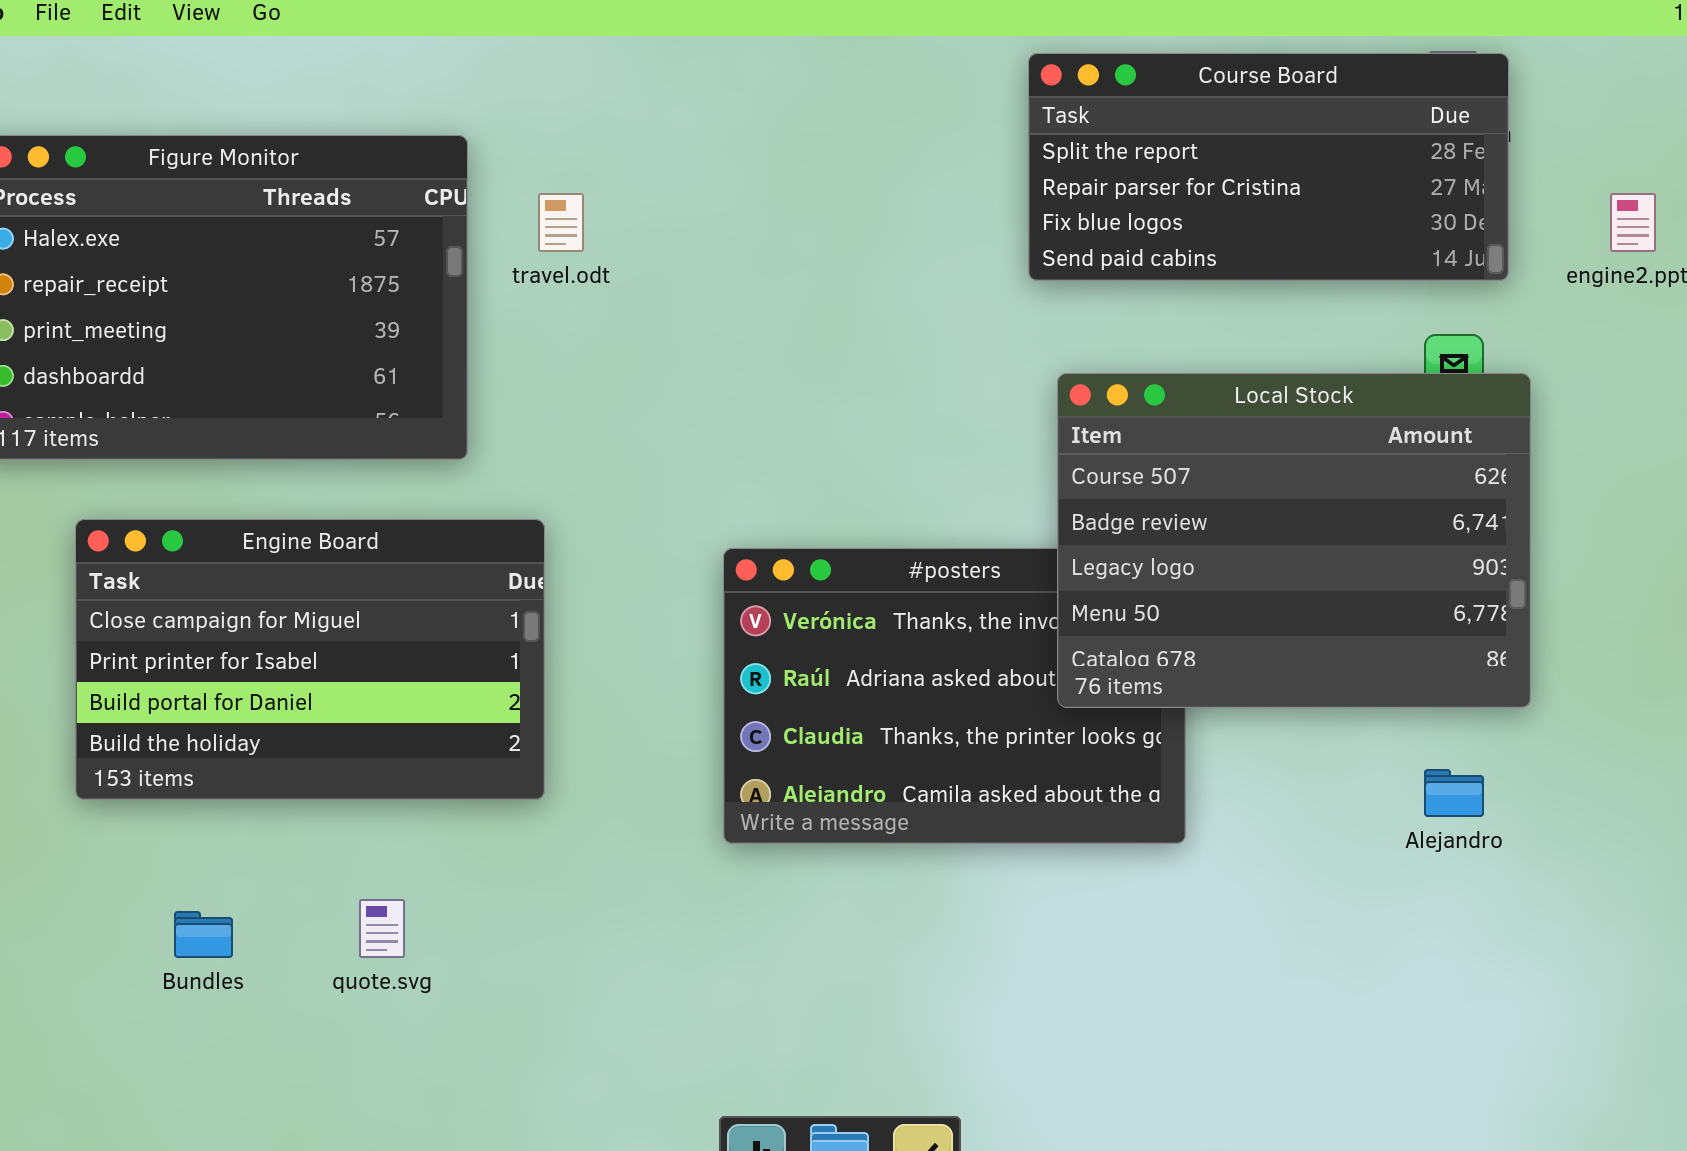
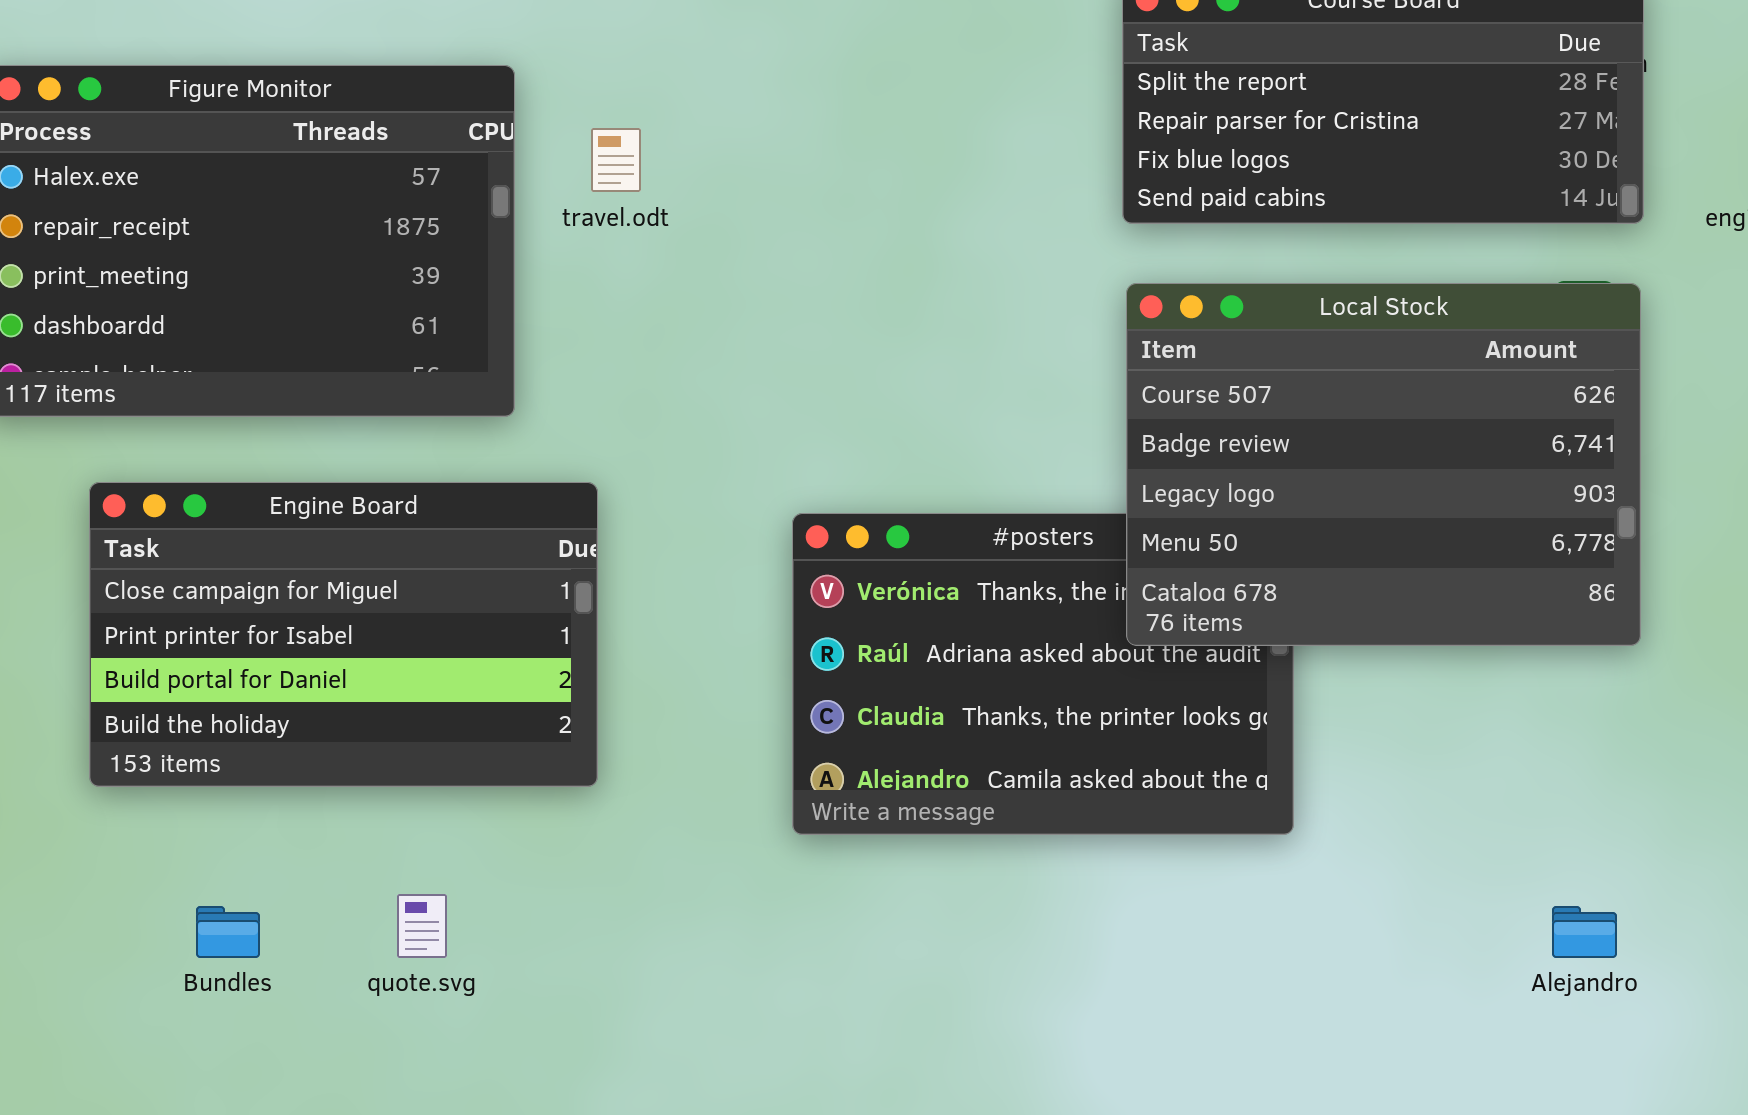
Local Stock: [1057,373,1531,708] -> [1126,283,1641,646], moved
Alejandro: [1424,769,1484,817] -> [1552,906,1617,958], moved

